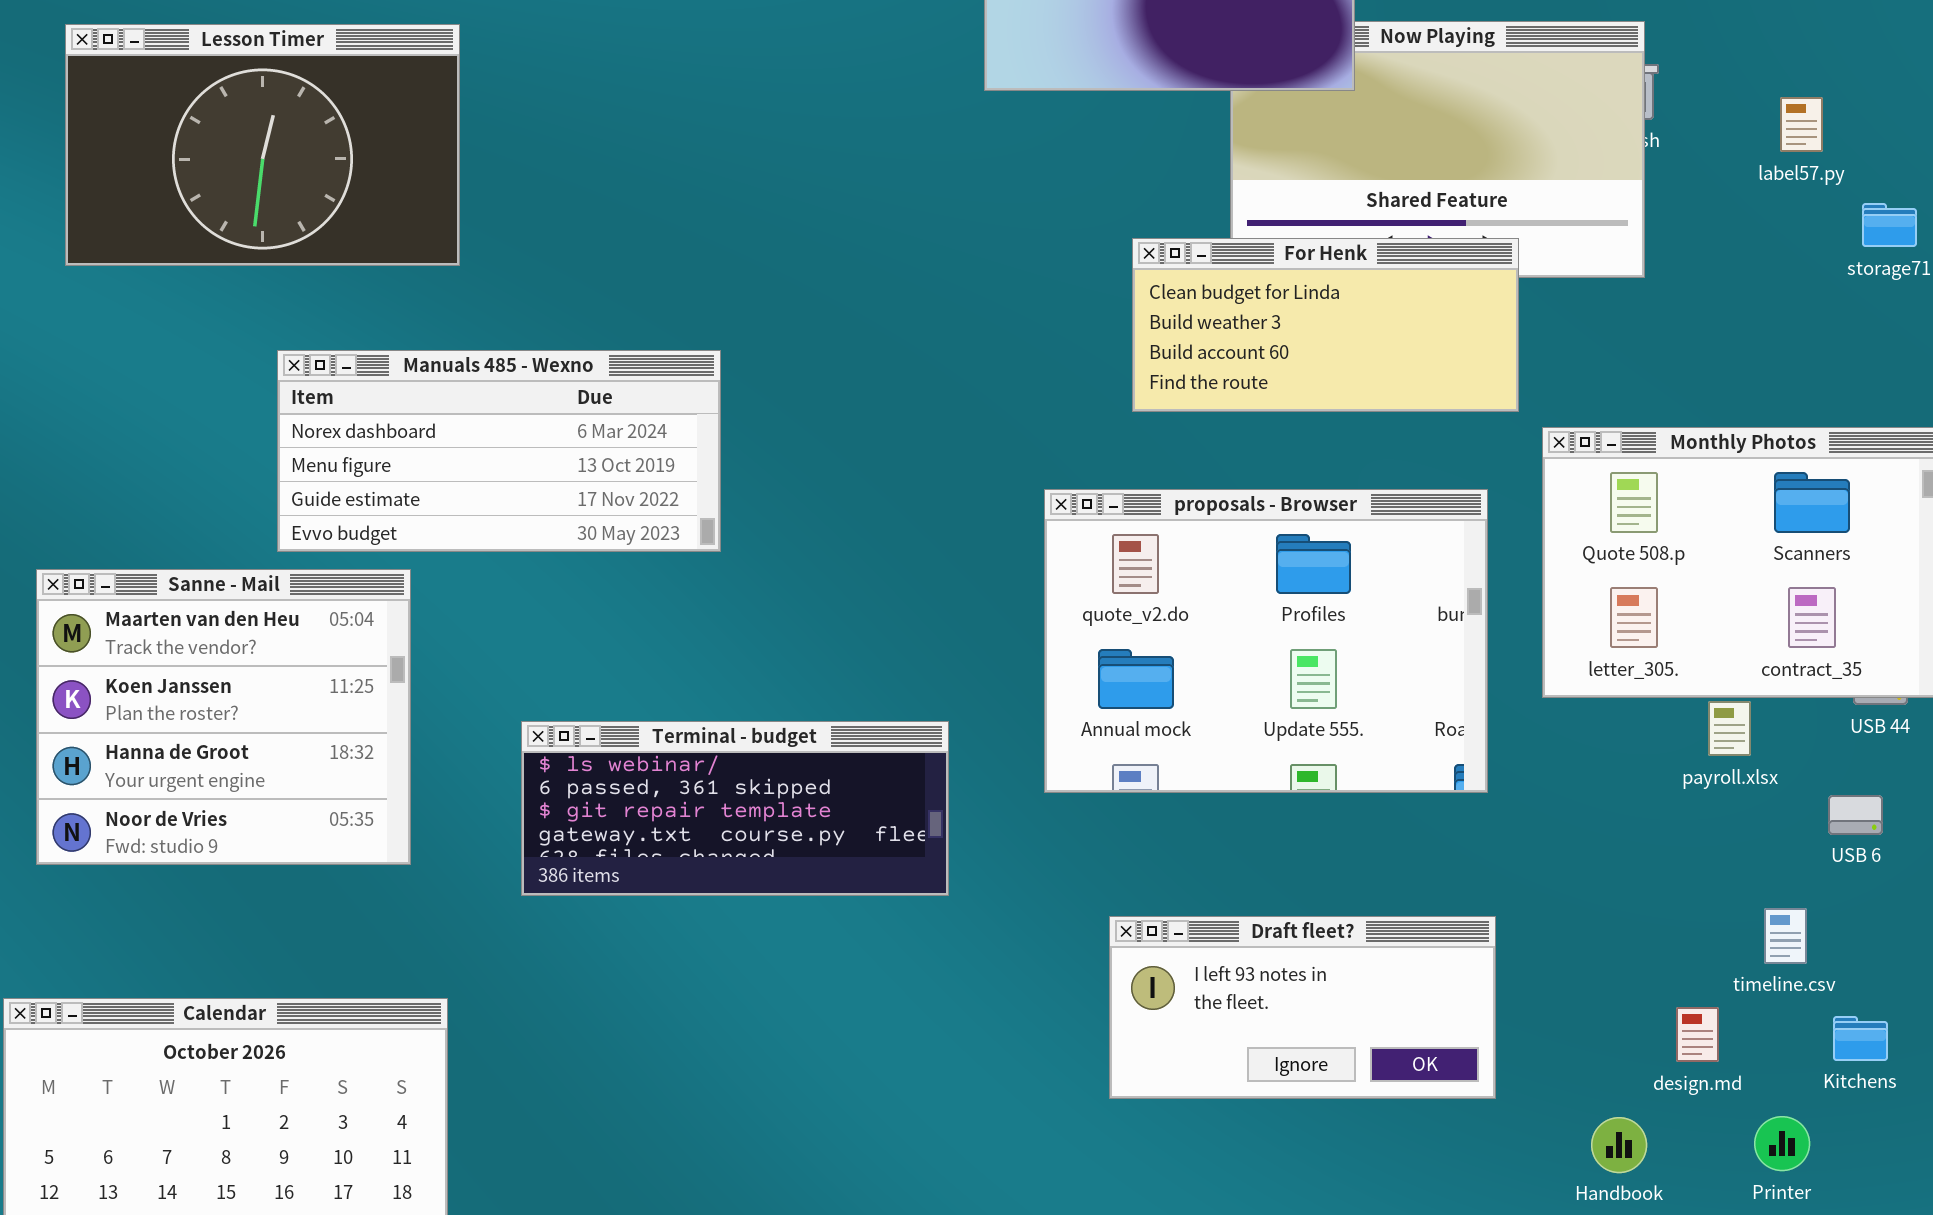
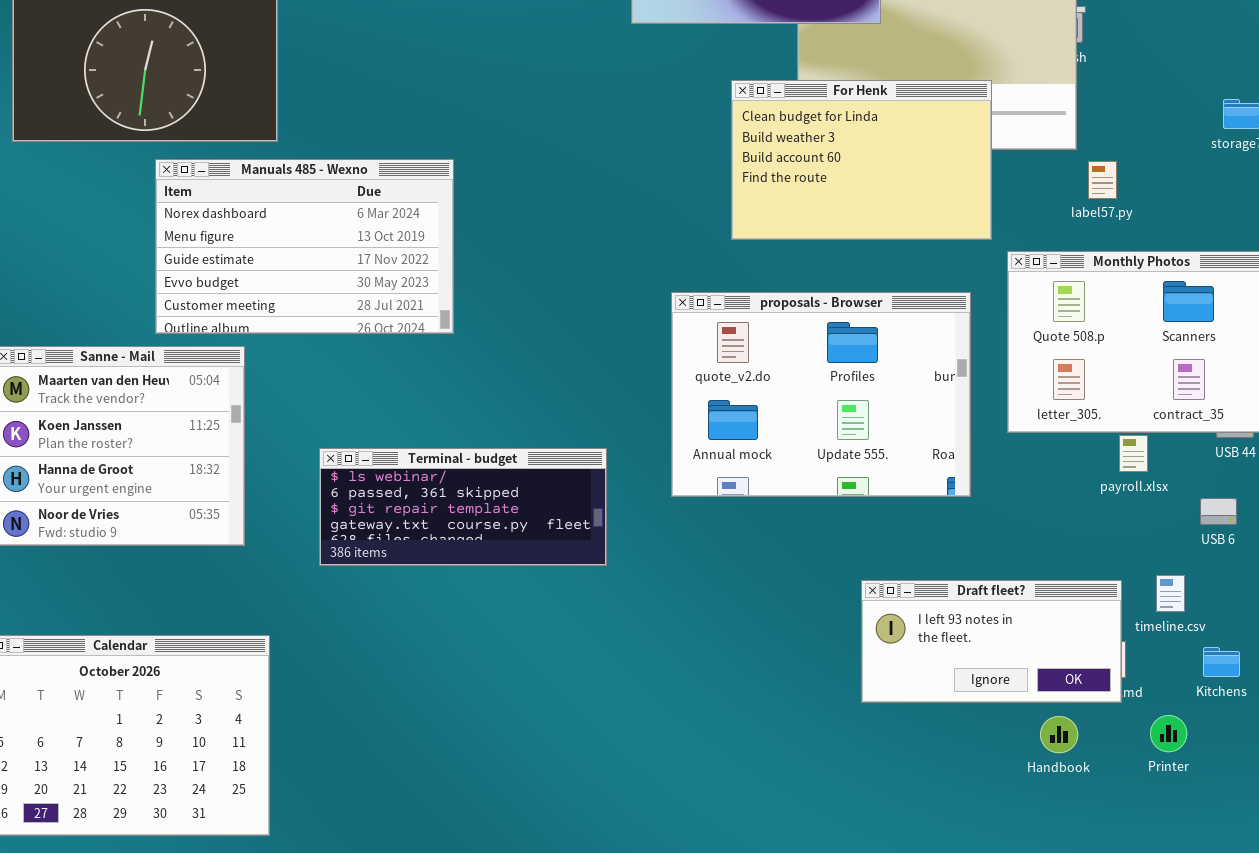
label57.py: [1780,97,1823,152] -> [1088,161,1117,199], moved
For Henk: [1132,238,1519,412] -> [731,80,992,240], resized
Manuals 485 - Wexno: [277,350,721,552] -> [155,159,454,334], resized
Draft fleet?: [1109,916,1496,1099] -> [861,580,1122,703], moved

